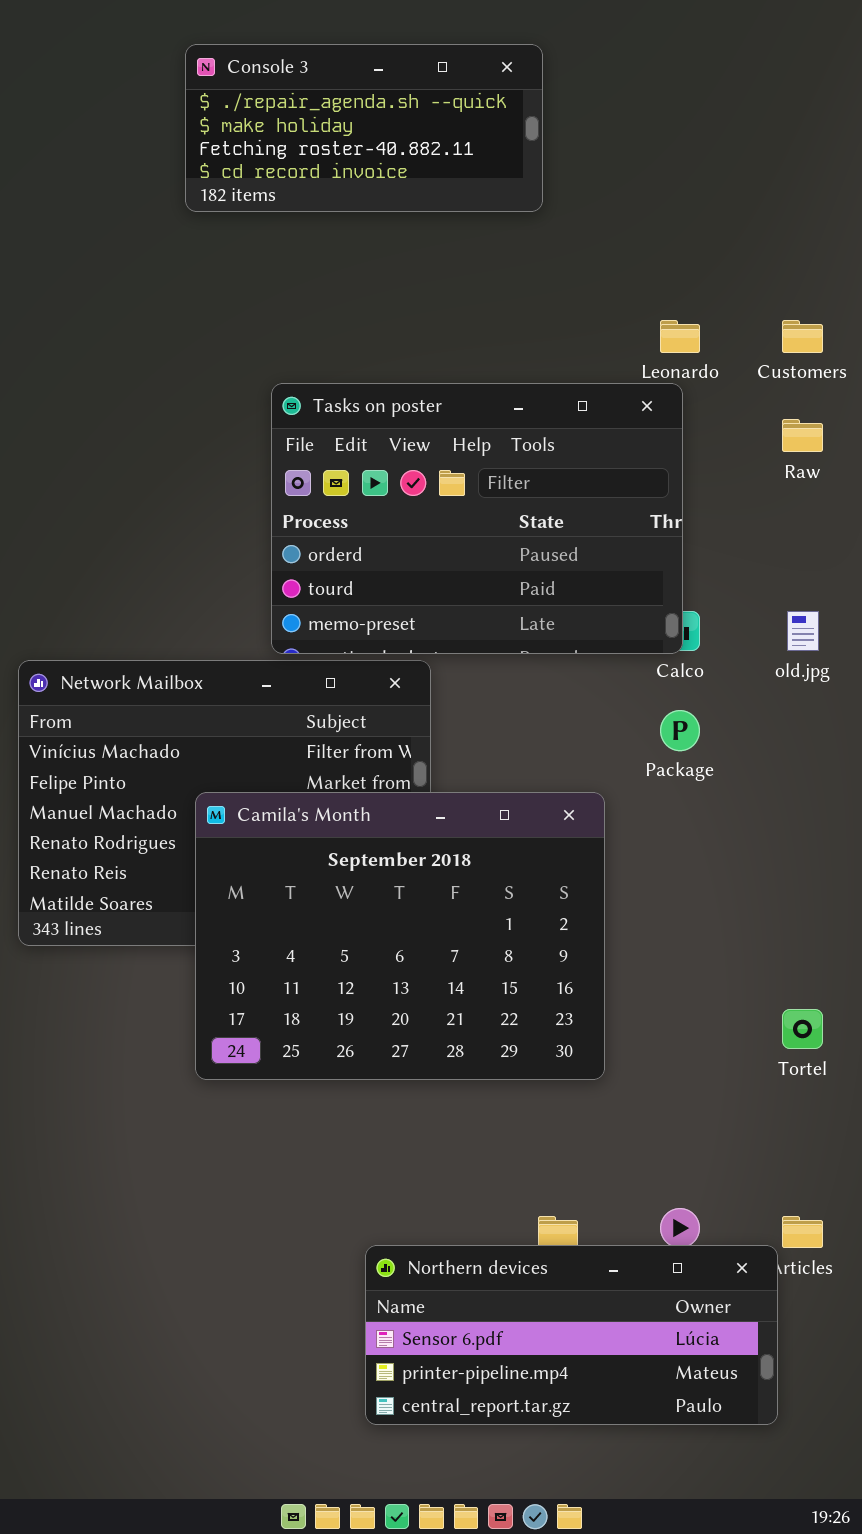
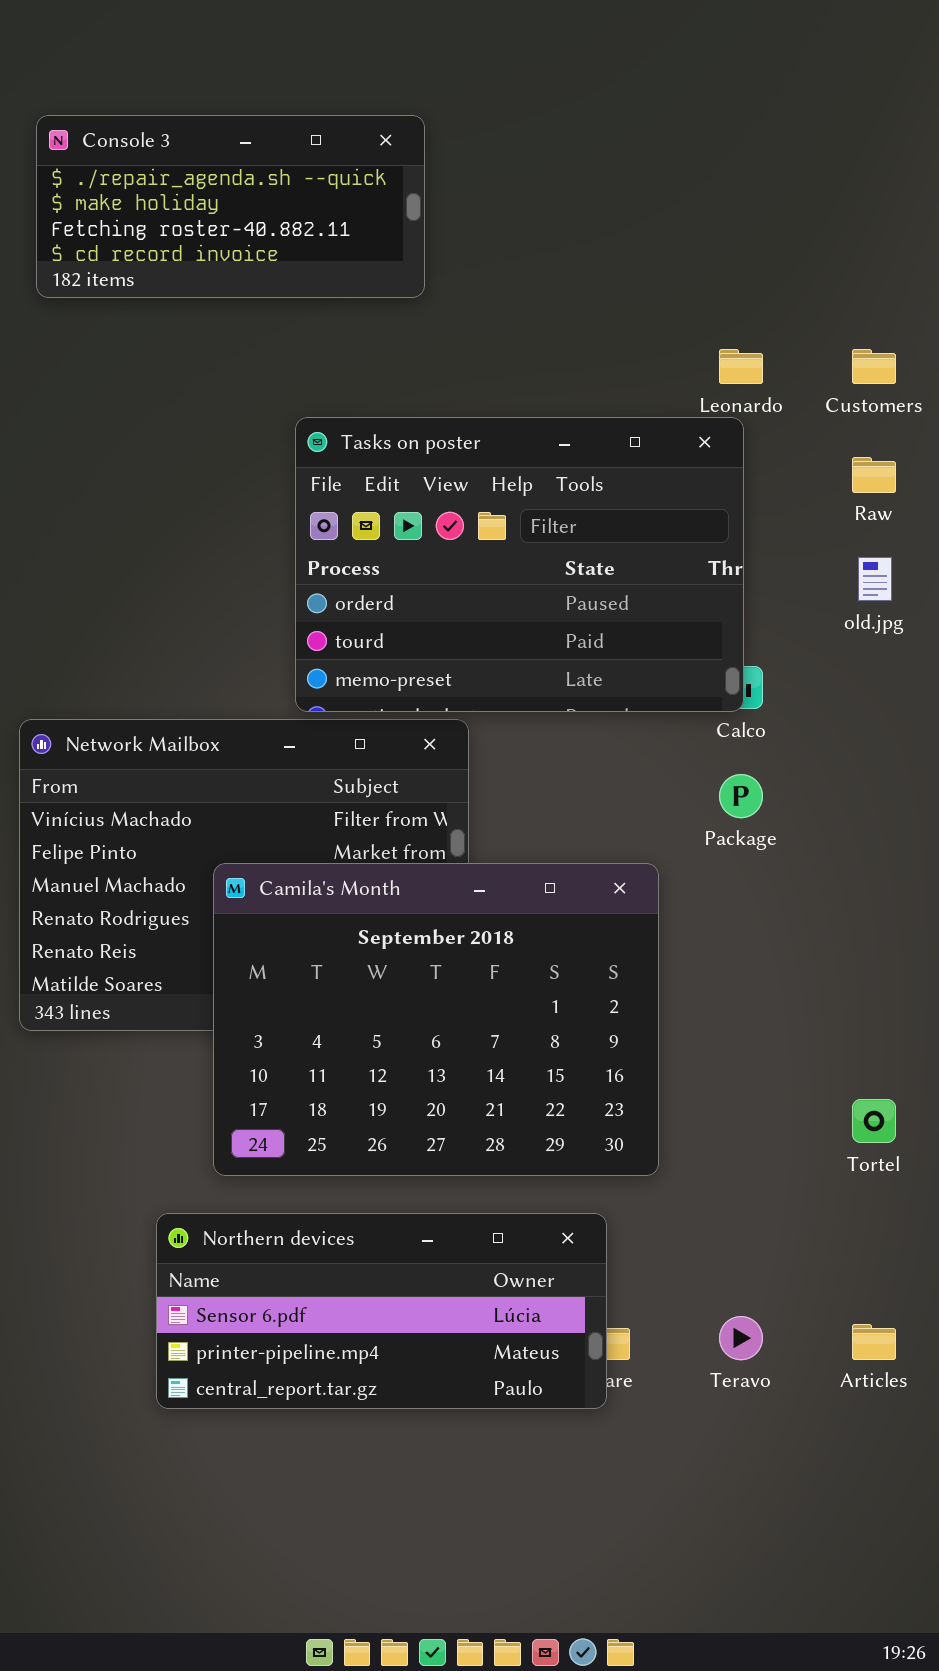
Console 3: [185,44,543,212] -> [36,115,425,298], moved
old.jpg: [787,611,819,651] -> [858,557,892,601], moved
Northern devices: [365,1245,778,1425] -> [156,1213,607,1409], moved

